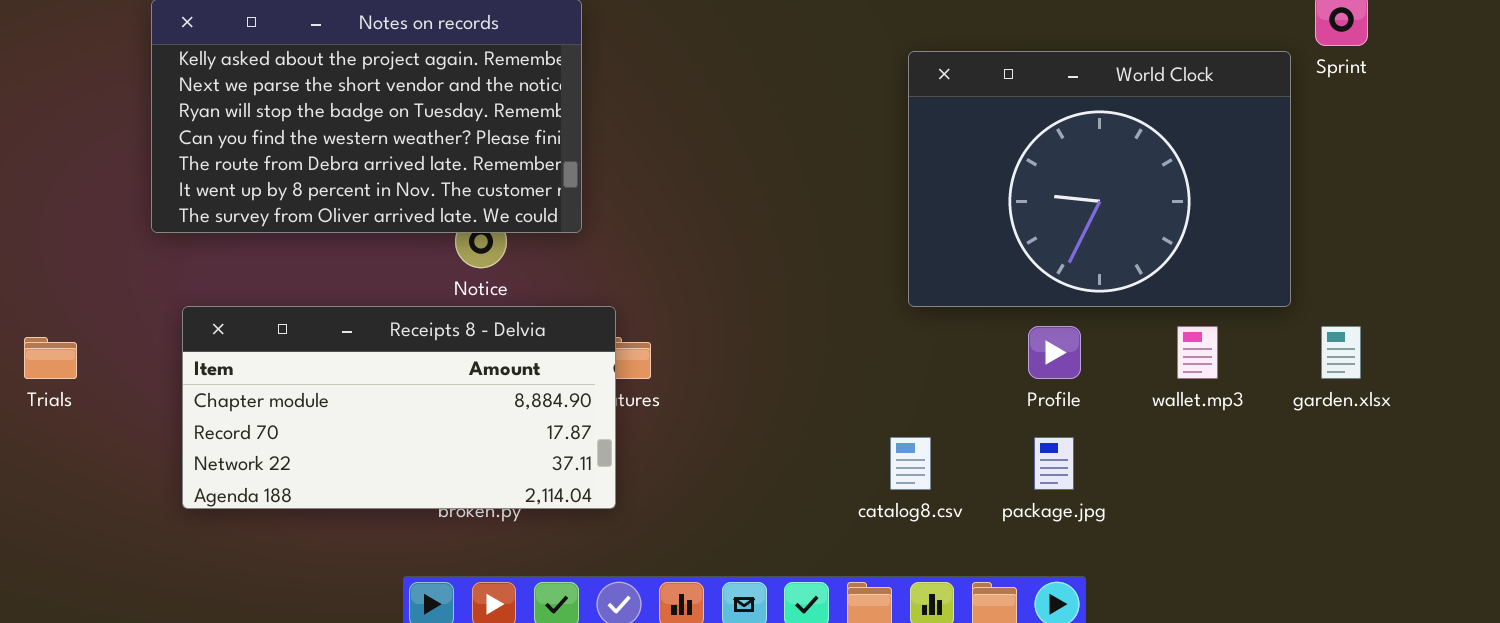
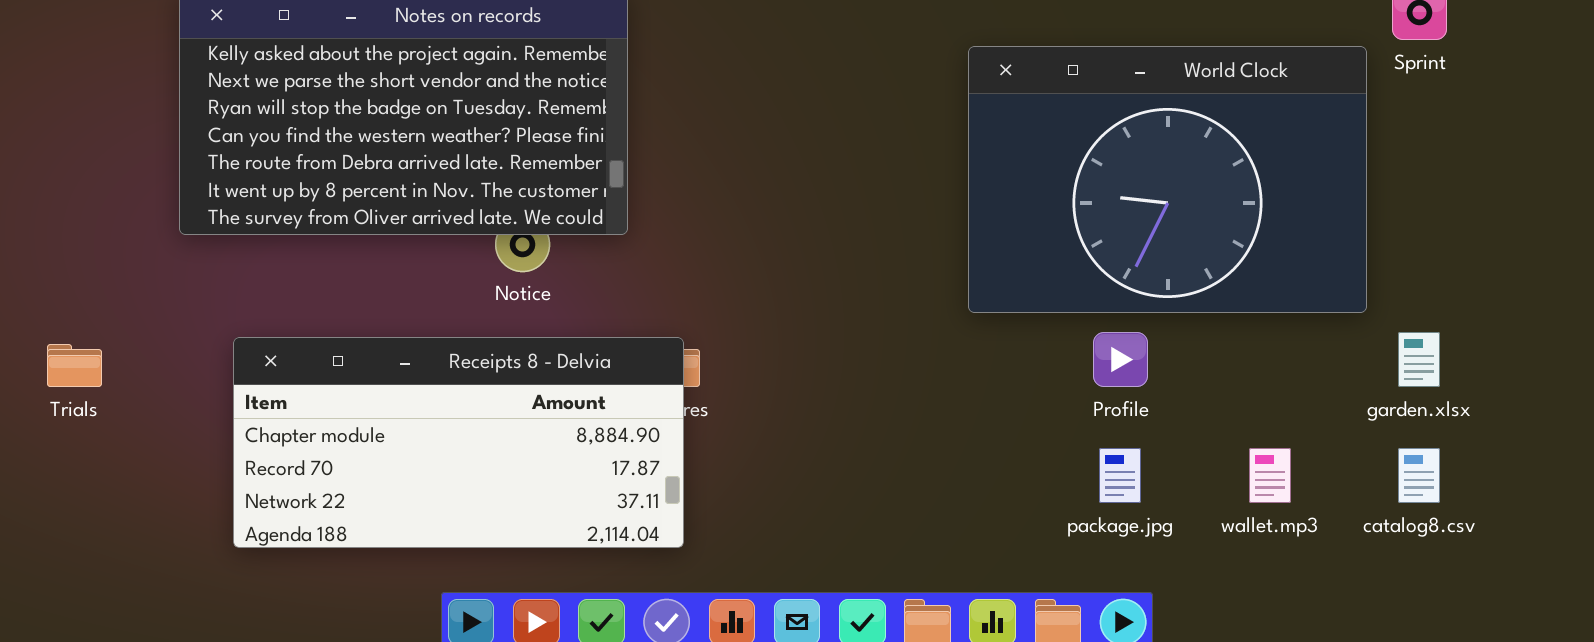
Receipts 8 - Delvia: [182,306,616,509] -> [233,337,684,548], moved
wallet.mp3: [1177,326,1218,379] -> [1249,448,1291,503], moved
catalog8.csv: [890,437,931,490] -> [1398,448,1440,503], moved

